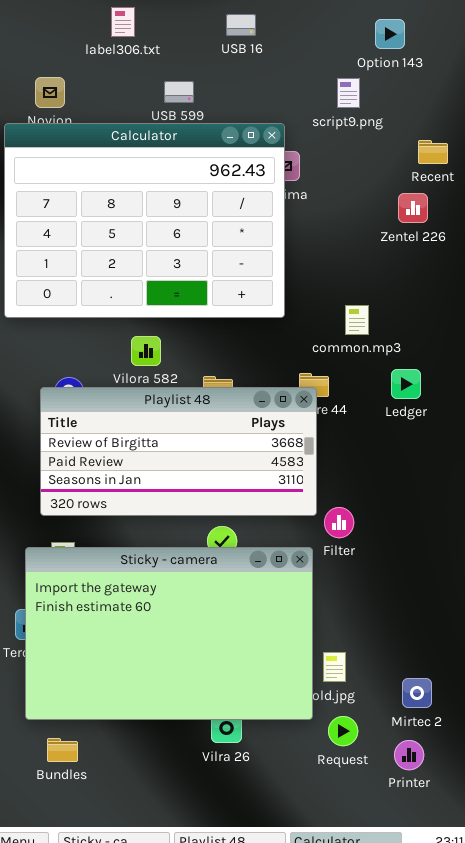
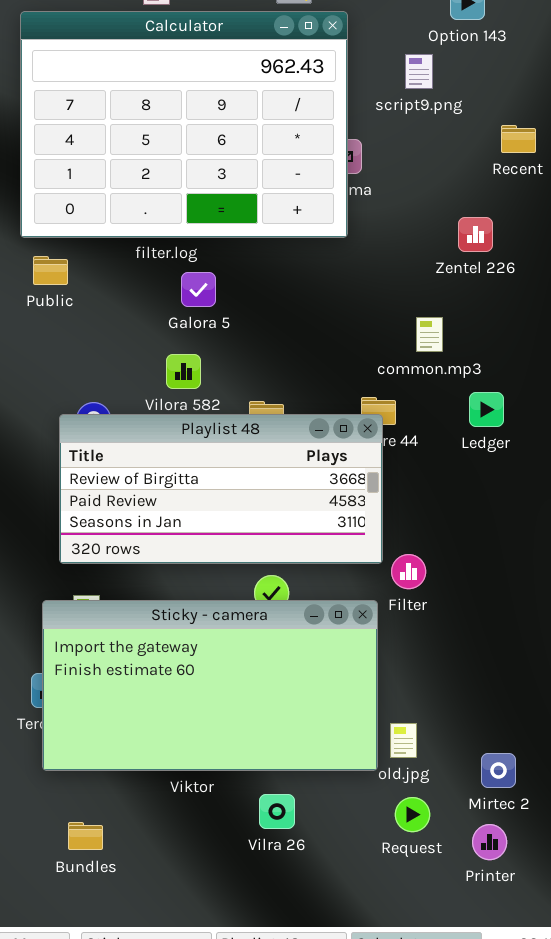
Calculator: [4,123,285,318] -> [20,11,348,238], moved
Zentel 226: [398,193,428,223] -> [458,217,493,252], moved
Sticky - camera: [25,547,313,720] -> [42,600,378,771], resized

